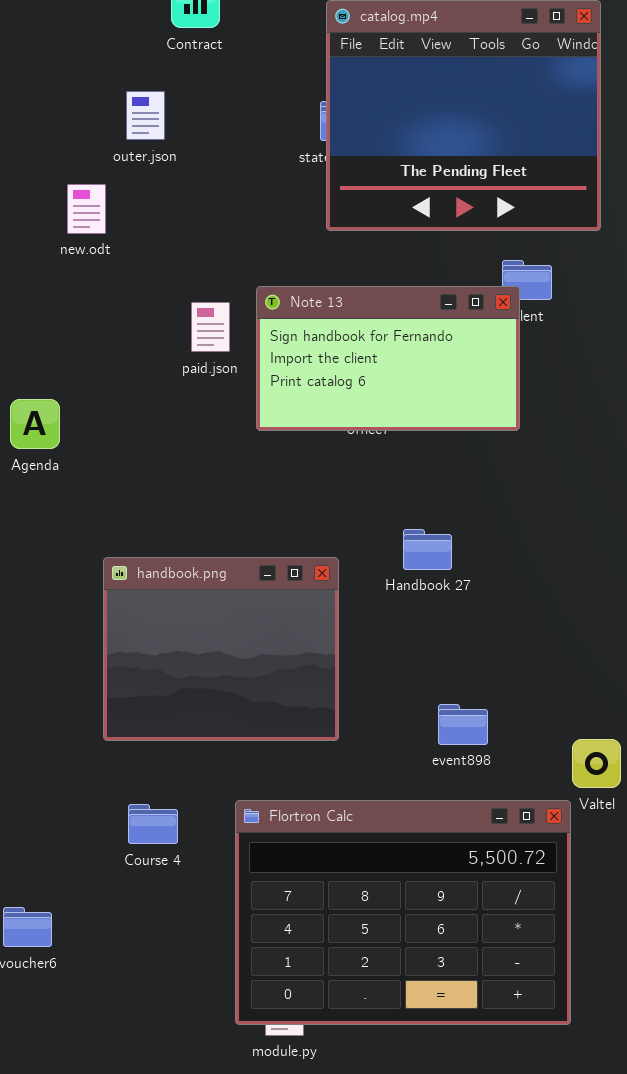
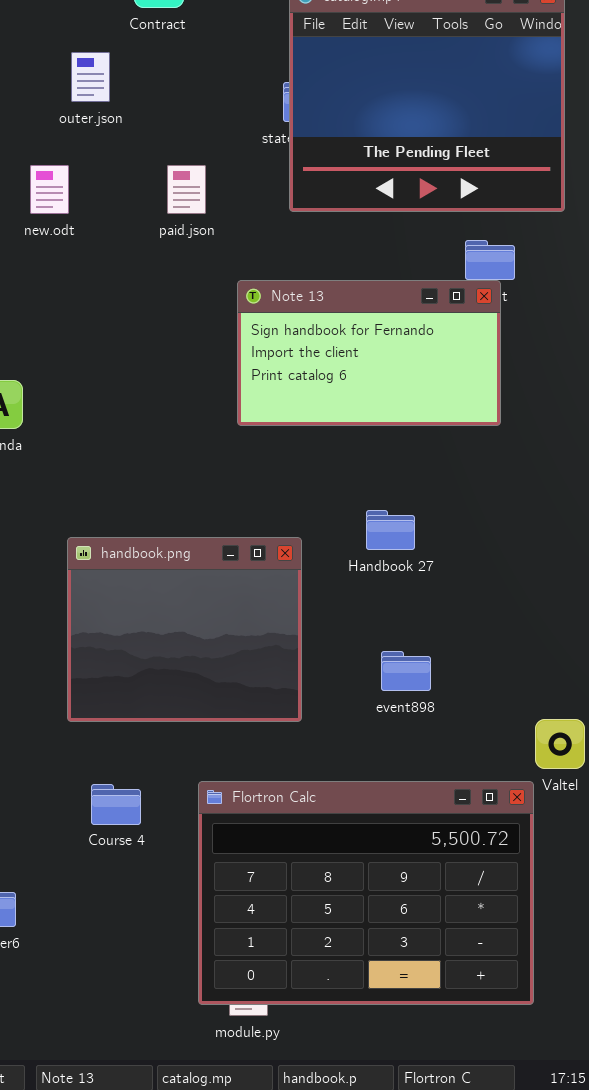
outer.json: [126,91,165,140] -> [71,52,110,102], moved
Note 13: [256,286,520,431] -> [237,280,501,426], moved
paid.json: [191,302,230,352] -> [167,165,206,214], moved
event898: [438,704,488,745] -> [381,651,431,691], moved

